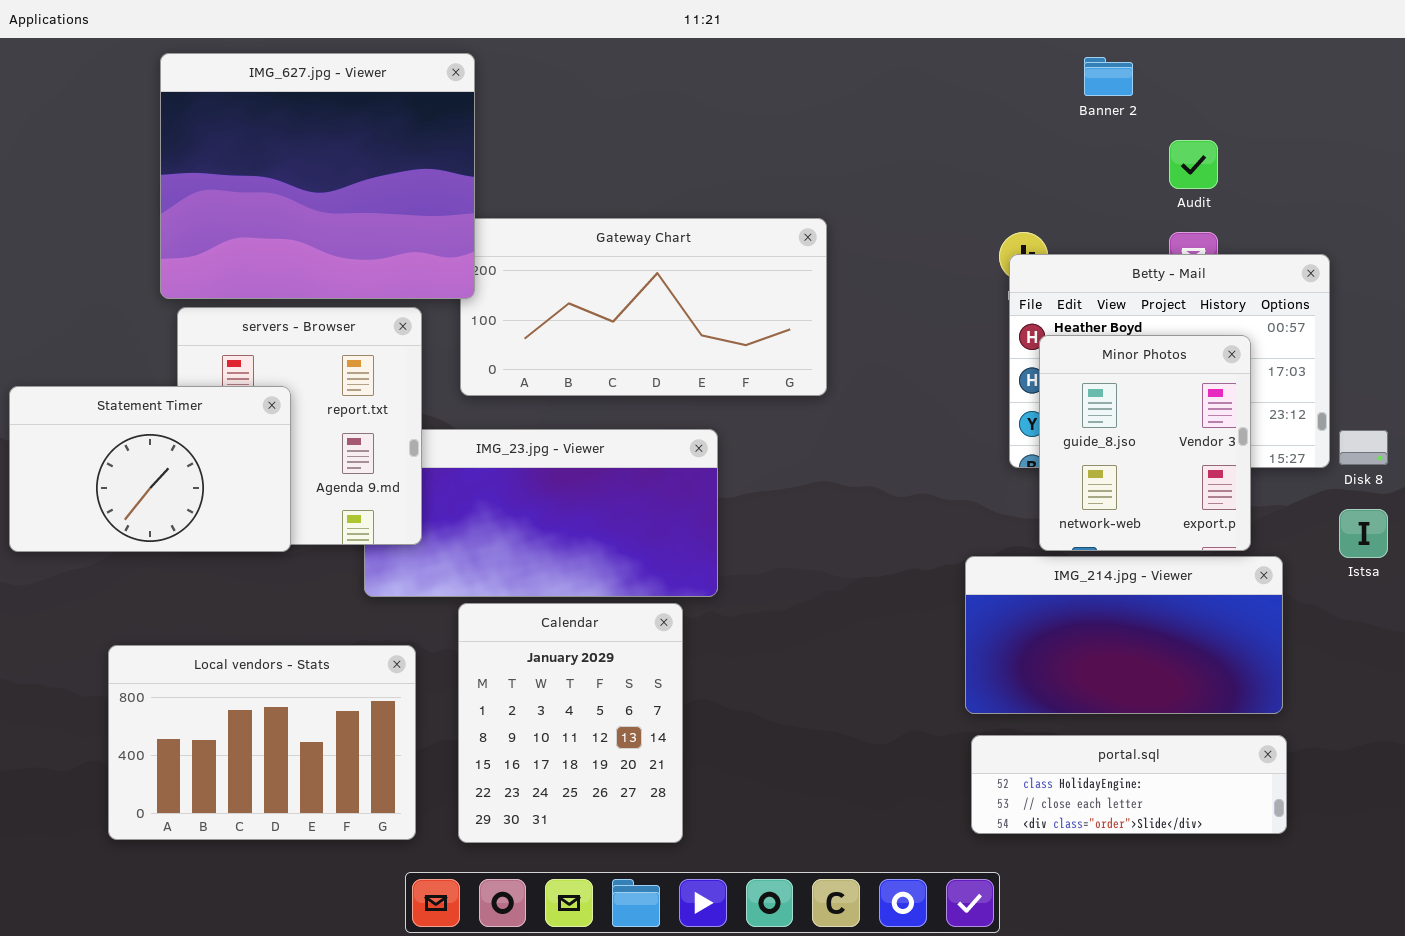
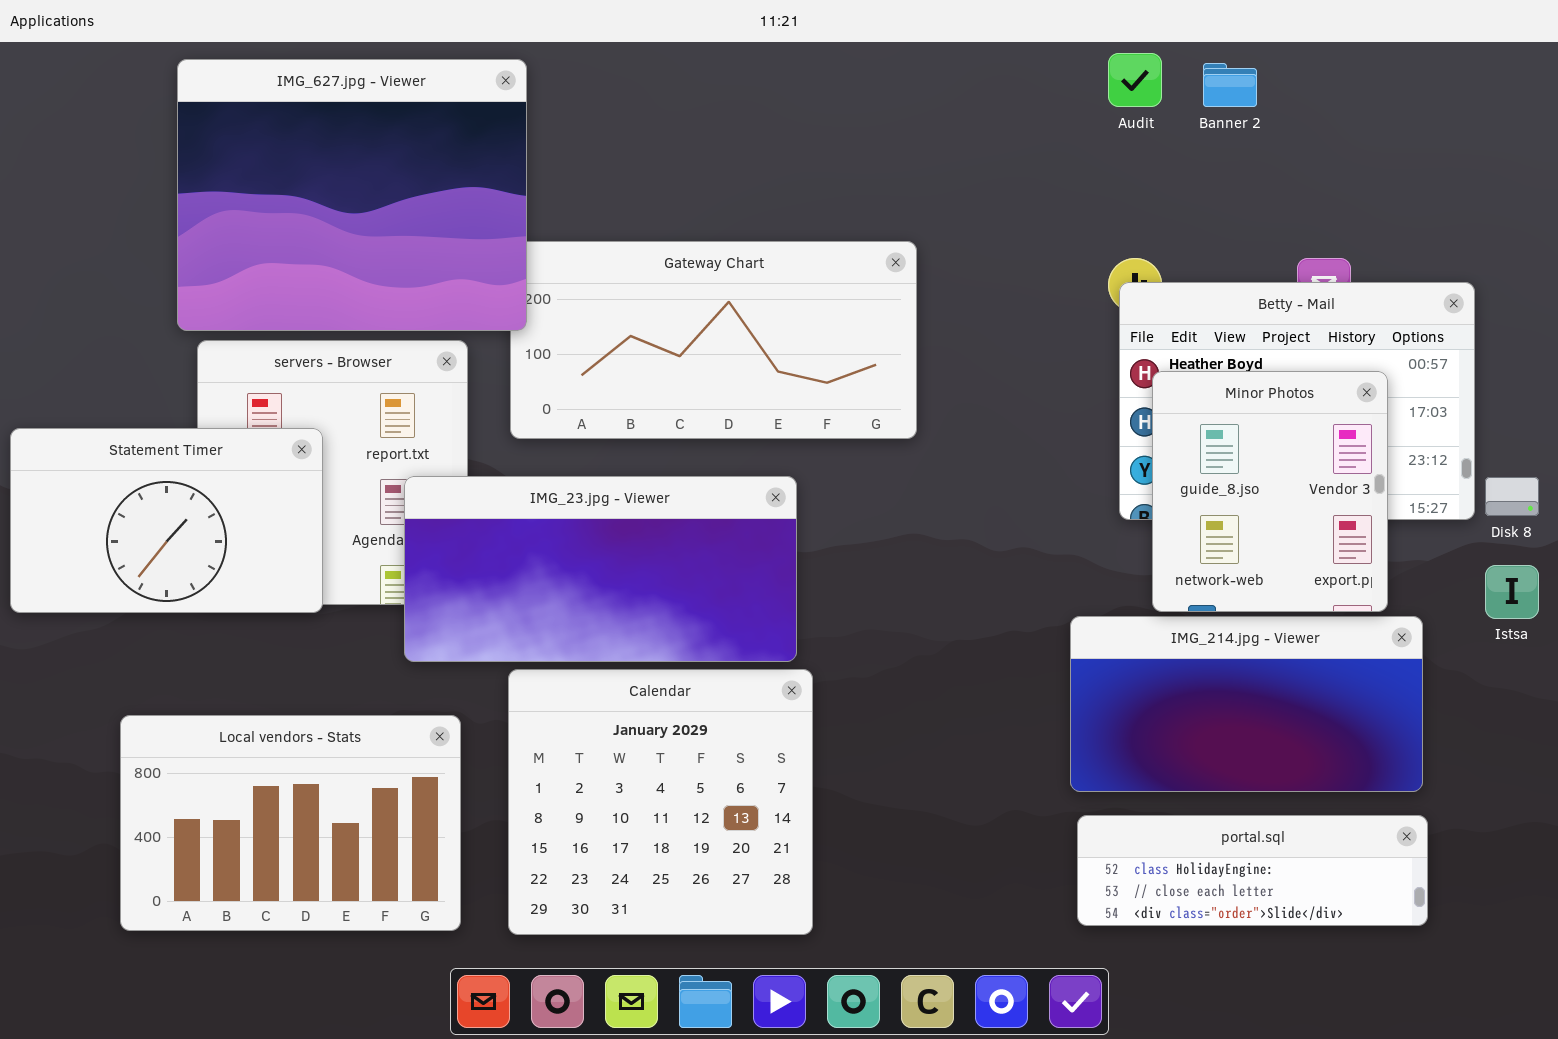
Audit: [1169,140,1218,189] -> [1108,53,1162,107], moved
IMG_23.jpg - Viewer: [364,429,718,597] -> [404,476,797,662], raised
Calendar: [458,603,683,843] -> [508,669,813,935], resized

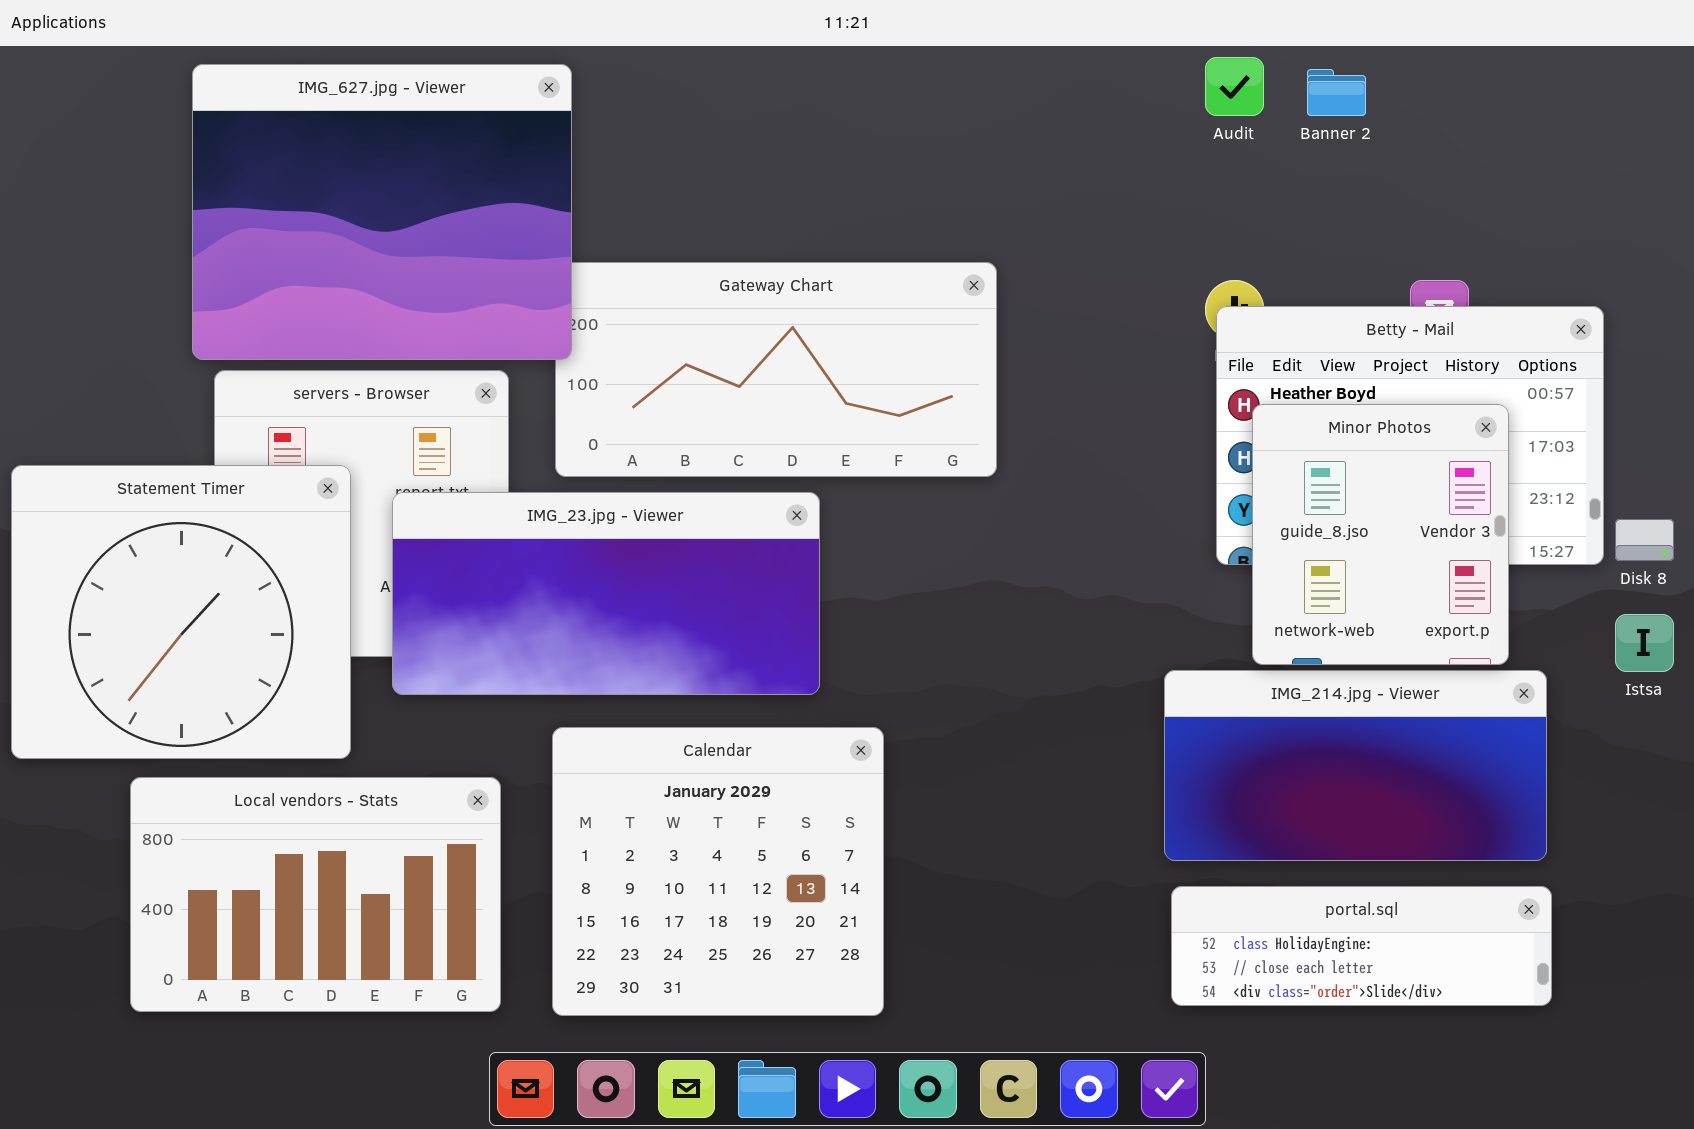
Statement Timer: [10,428,323,613] -> [11,465,351,759], resized
IMG_23.jpg - Viewer: [404,476,797,662] -> [392,492,820,695], moved

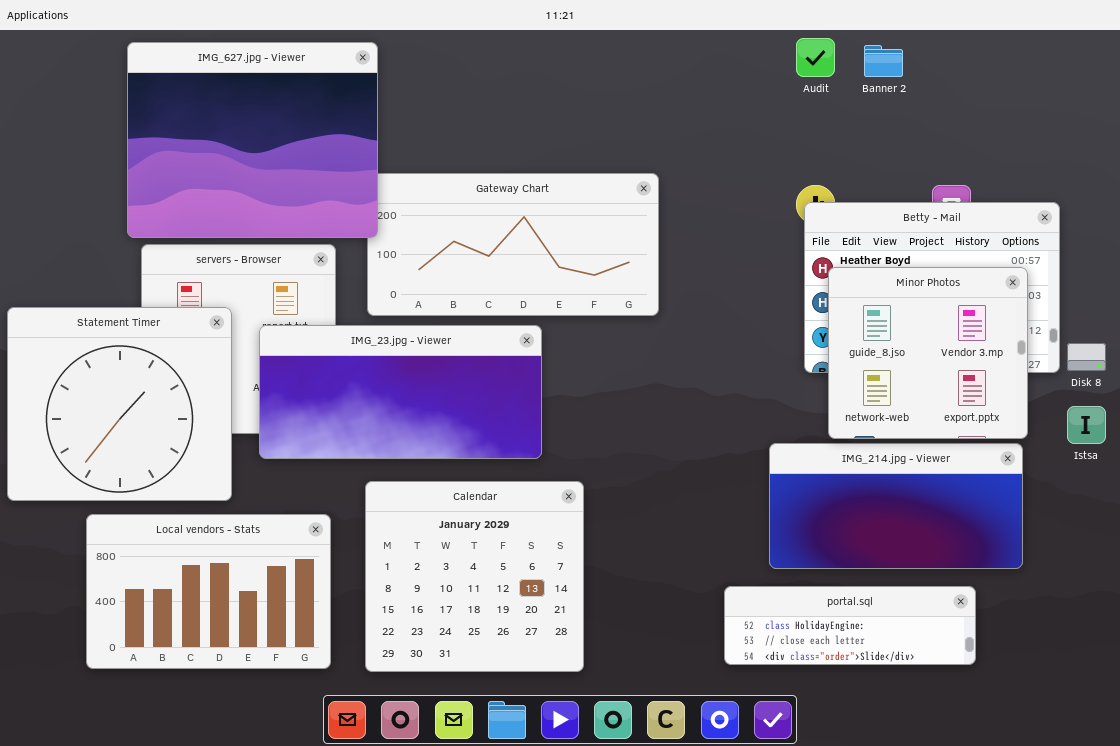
Minor Photos: [1252,404,1509,665] -> [828,267,1028,439], resized
portal.sql: [1171,886,1552,1006] -> [724,586,976,665], moved

